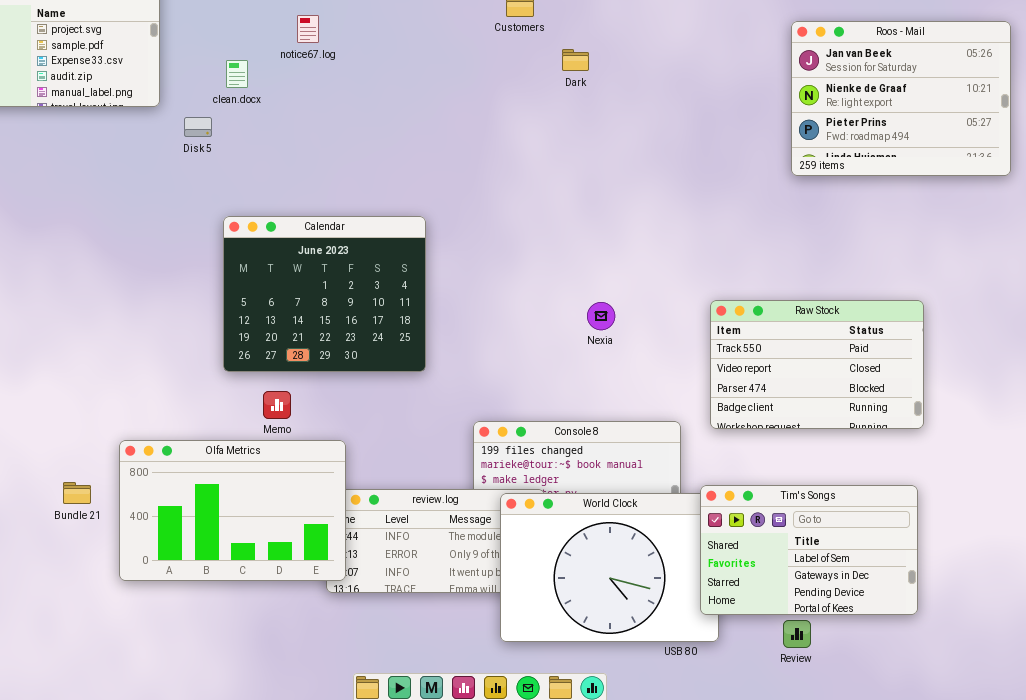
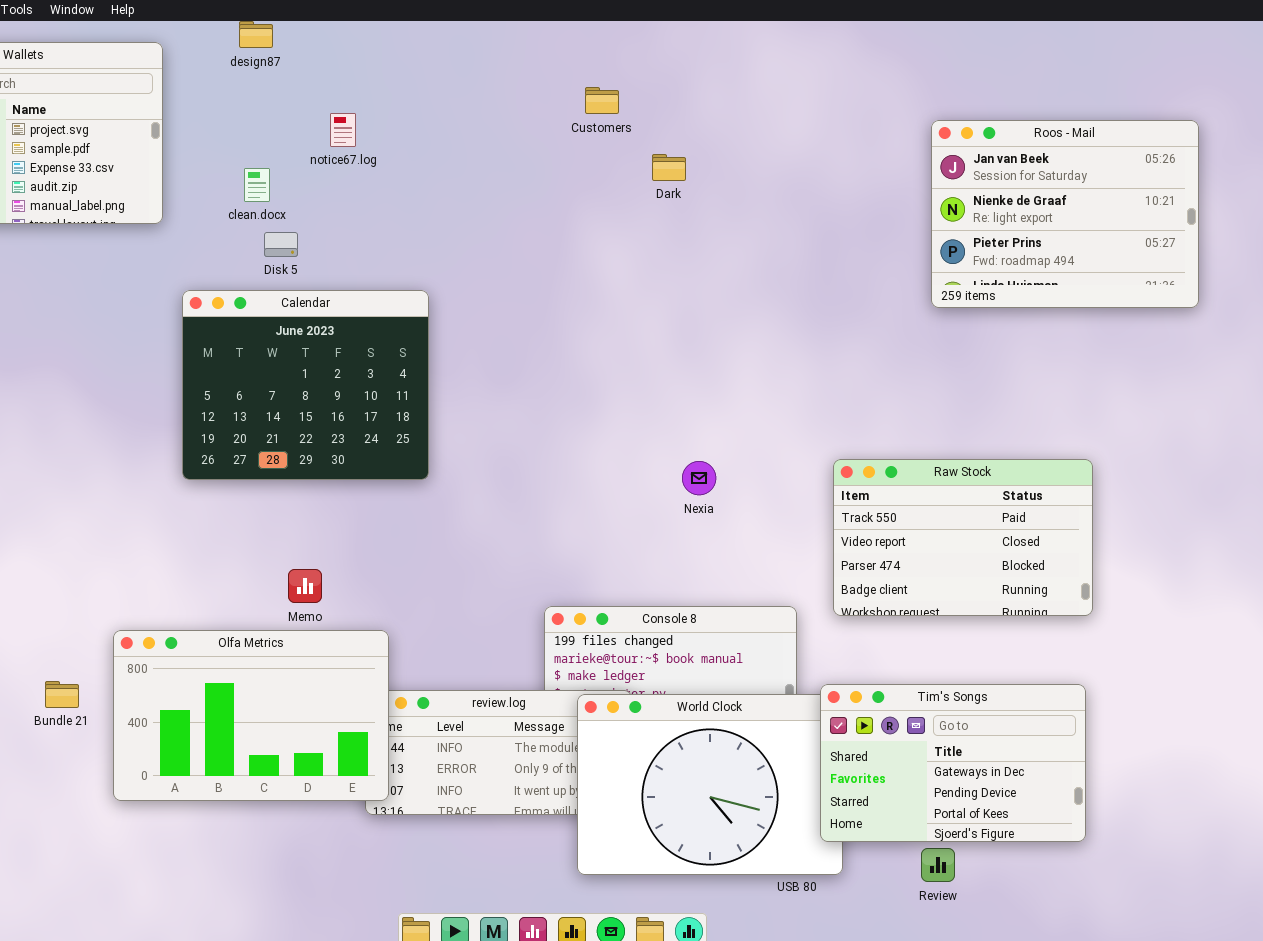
Disk 5: [184,117,212,137] -> [264,232,298,257], moved
Calendar: [223,216,426,372] -> [182,290,429,480], moved
Tim's Songs: [700,485,918,615] -> [820,684,1086,842], scrolled down 1 row

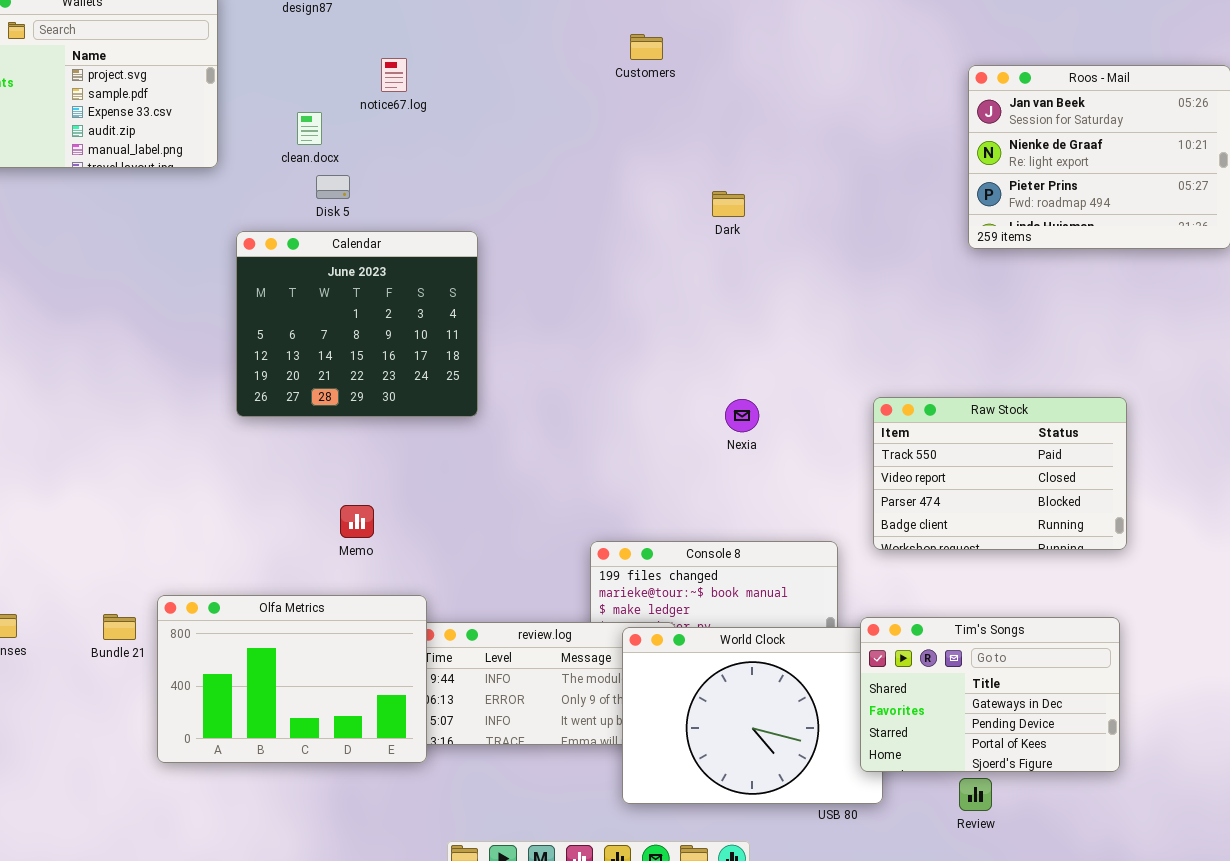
Dark: [652,154,686,181] -> [712,191,745,217], moved
Olfa Metrics: [113,630,389,801] -> [157,595,427,763], moved

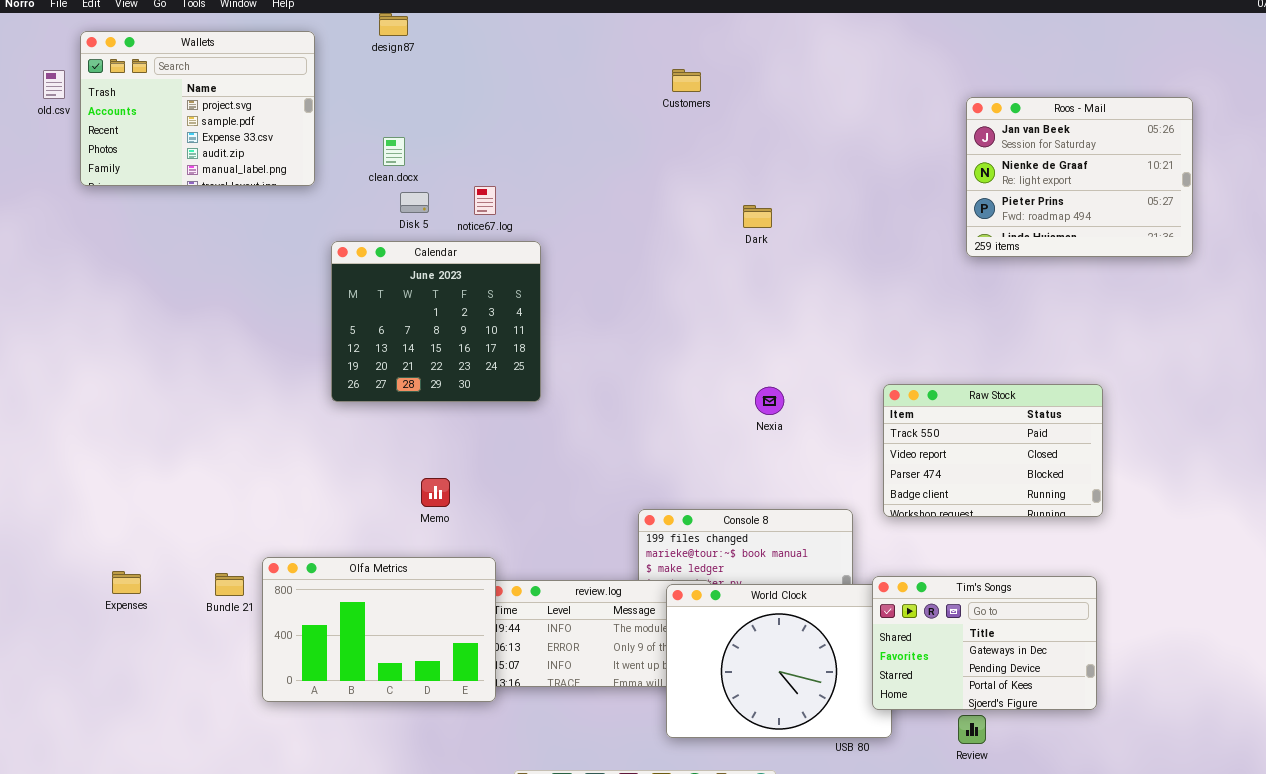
notice67.log: [381,58,407,92] -> [474,186,496,215], moved

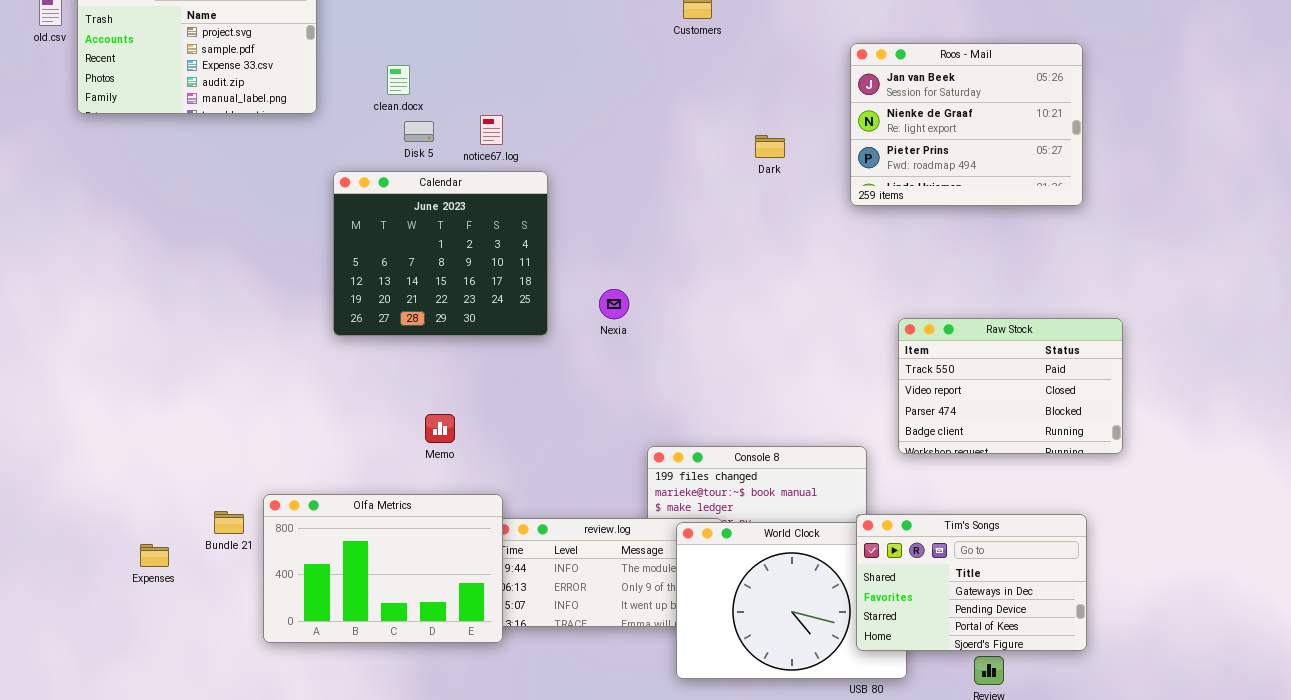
Roos - Mail: [966,97,1193,257] -> [850,43,1083,206], moved
Nexia: [755,387,784,415] -> [599,289,629,319], moved
Expenses: [112,571,141,594] -> [140,544,169,567], moved
Tim's Songs: [872,576,1097,710] -> [856,514,1087,651], moved

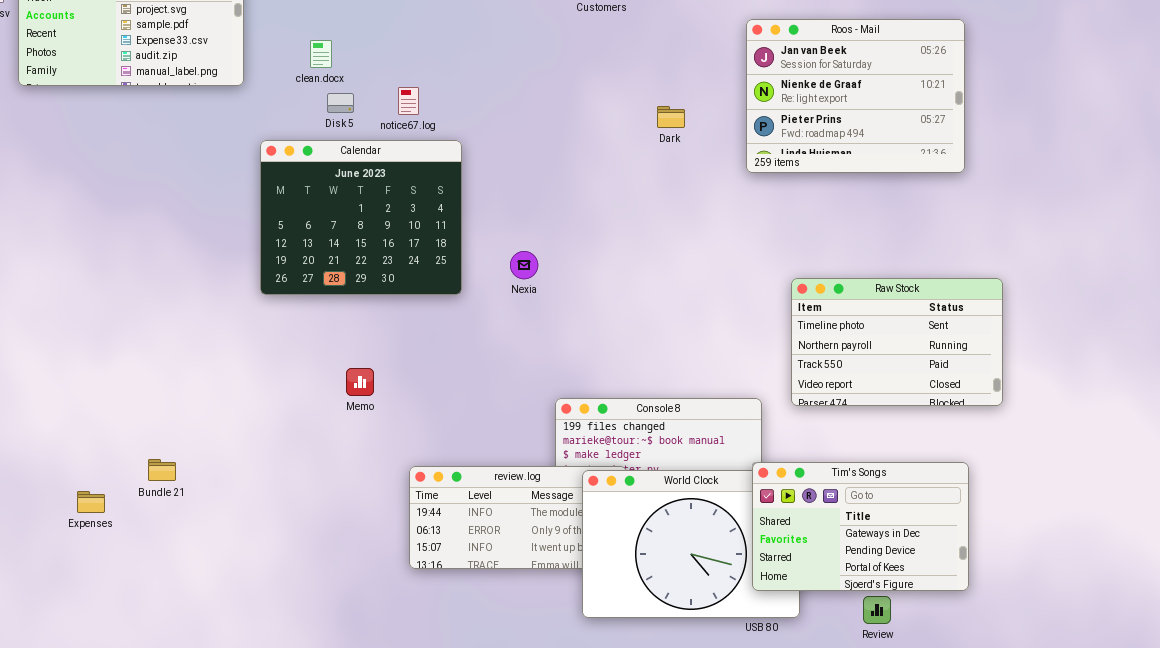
Raw Stock: [898,318,1123,454] -> [791,278,1003,406], scrolled up 2 rows
Olfa Metrics: [263,494,503,643] -> none, closed

